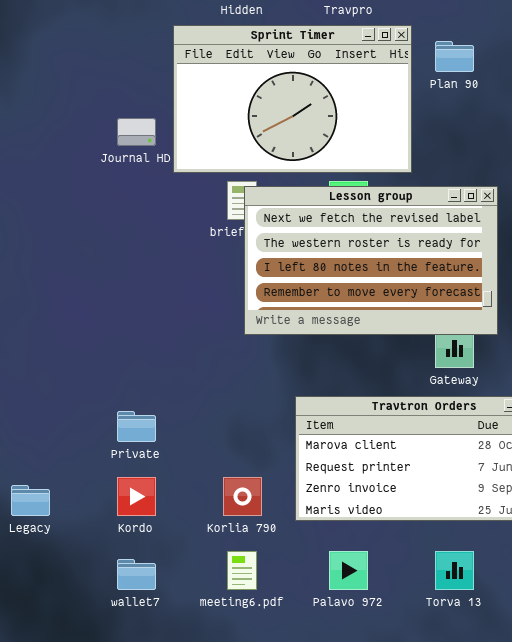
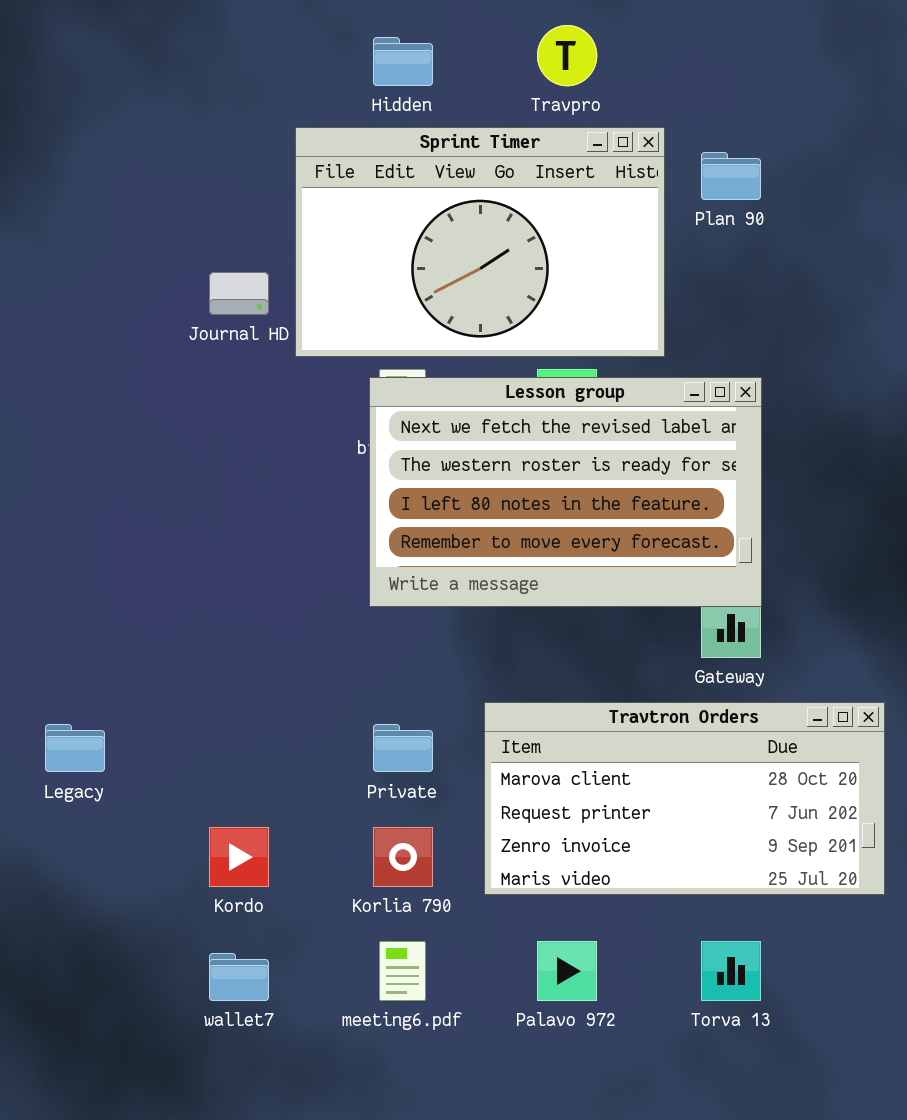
Lesson group: [244,186,498,335] -> [369,377,762,607], moved
Private: [117,411,156,442] -> [373,724,433,772], moved
Legacy: [11,485,50,516] -> [45,724,105,772], moved

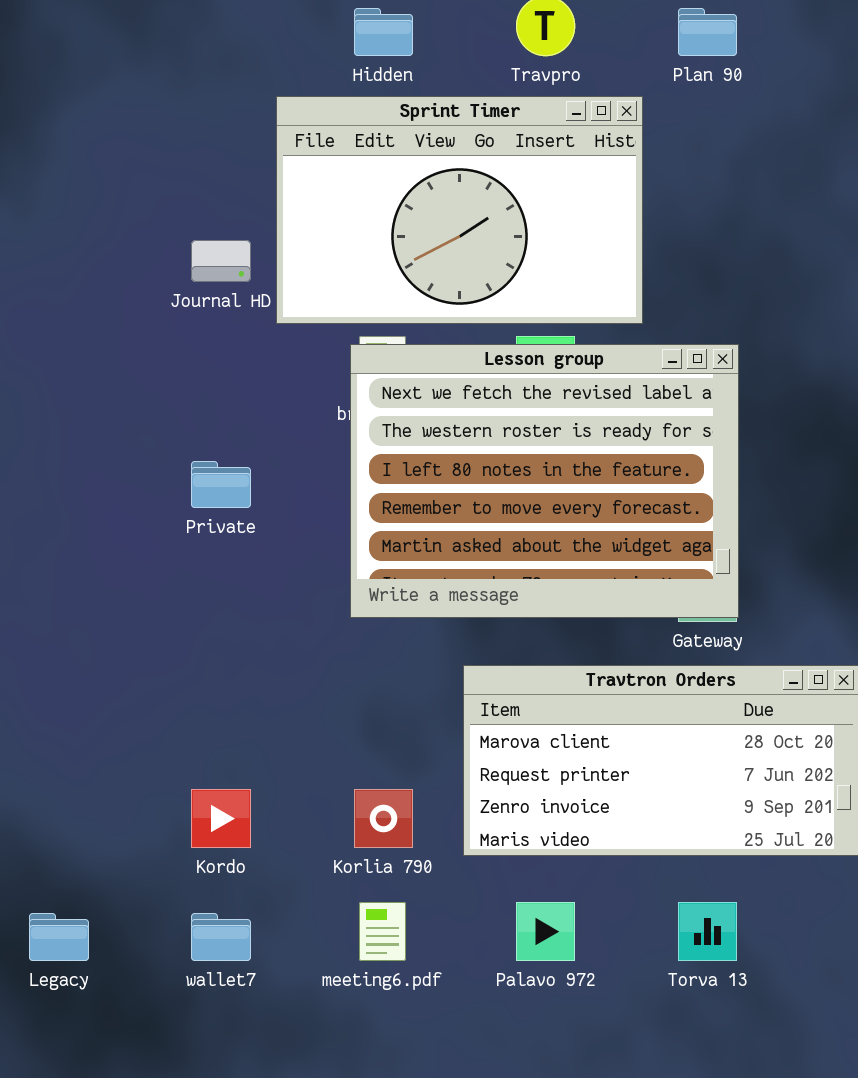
Plan 90: [701,152,761,200] -> [678,8,737,56], moved
Lesson group: [369,377,762,607] -> [350,344,739,618], resized
Legacy: [45,724,105,772] -> [29,913,89,961], moved
Private: [373,724,433,772] -> [191,461,251,508], moved

